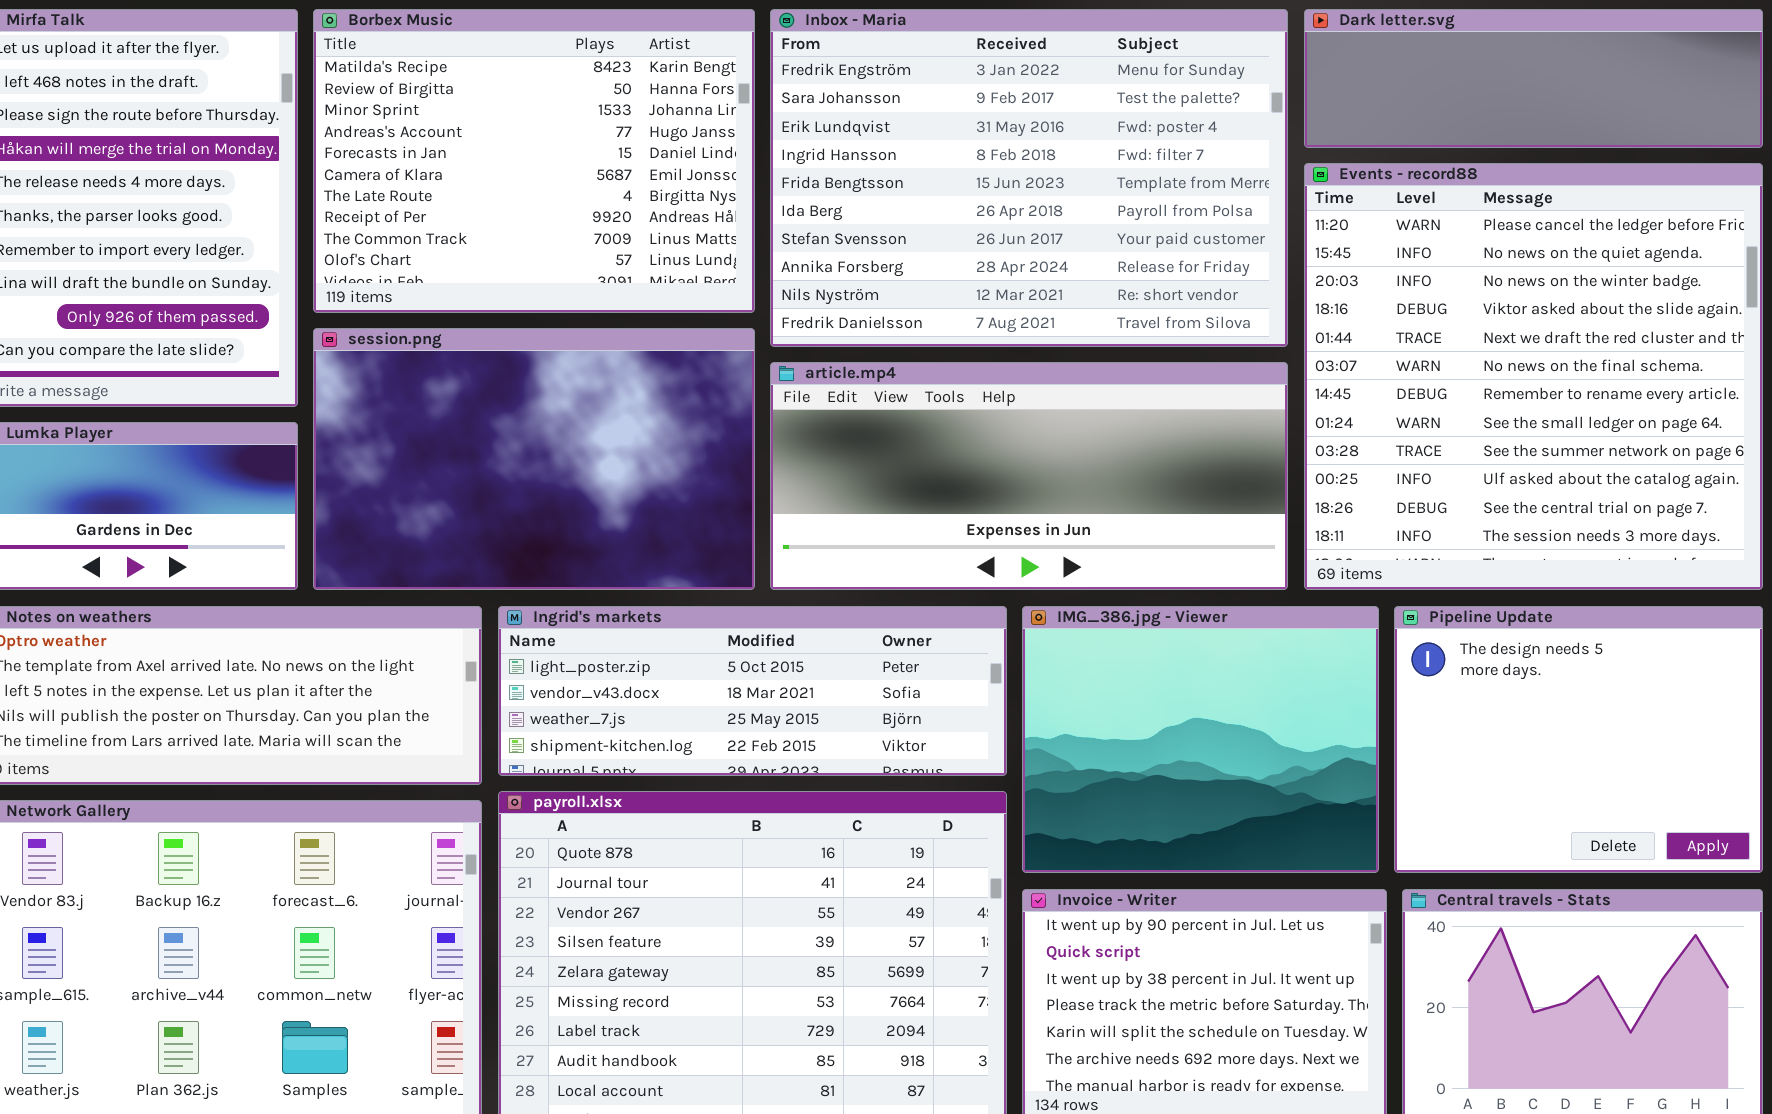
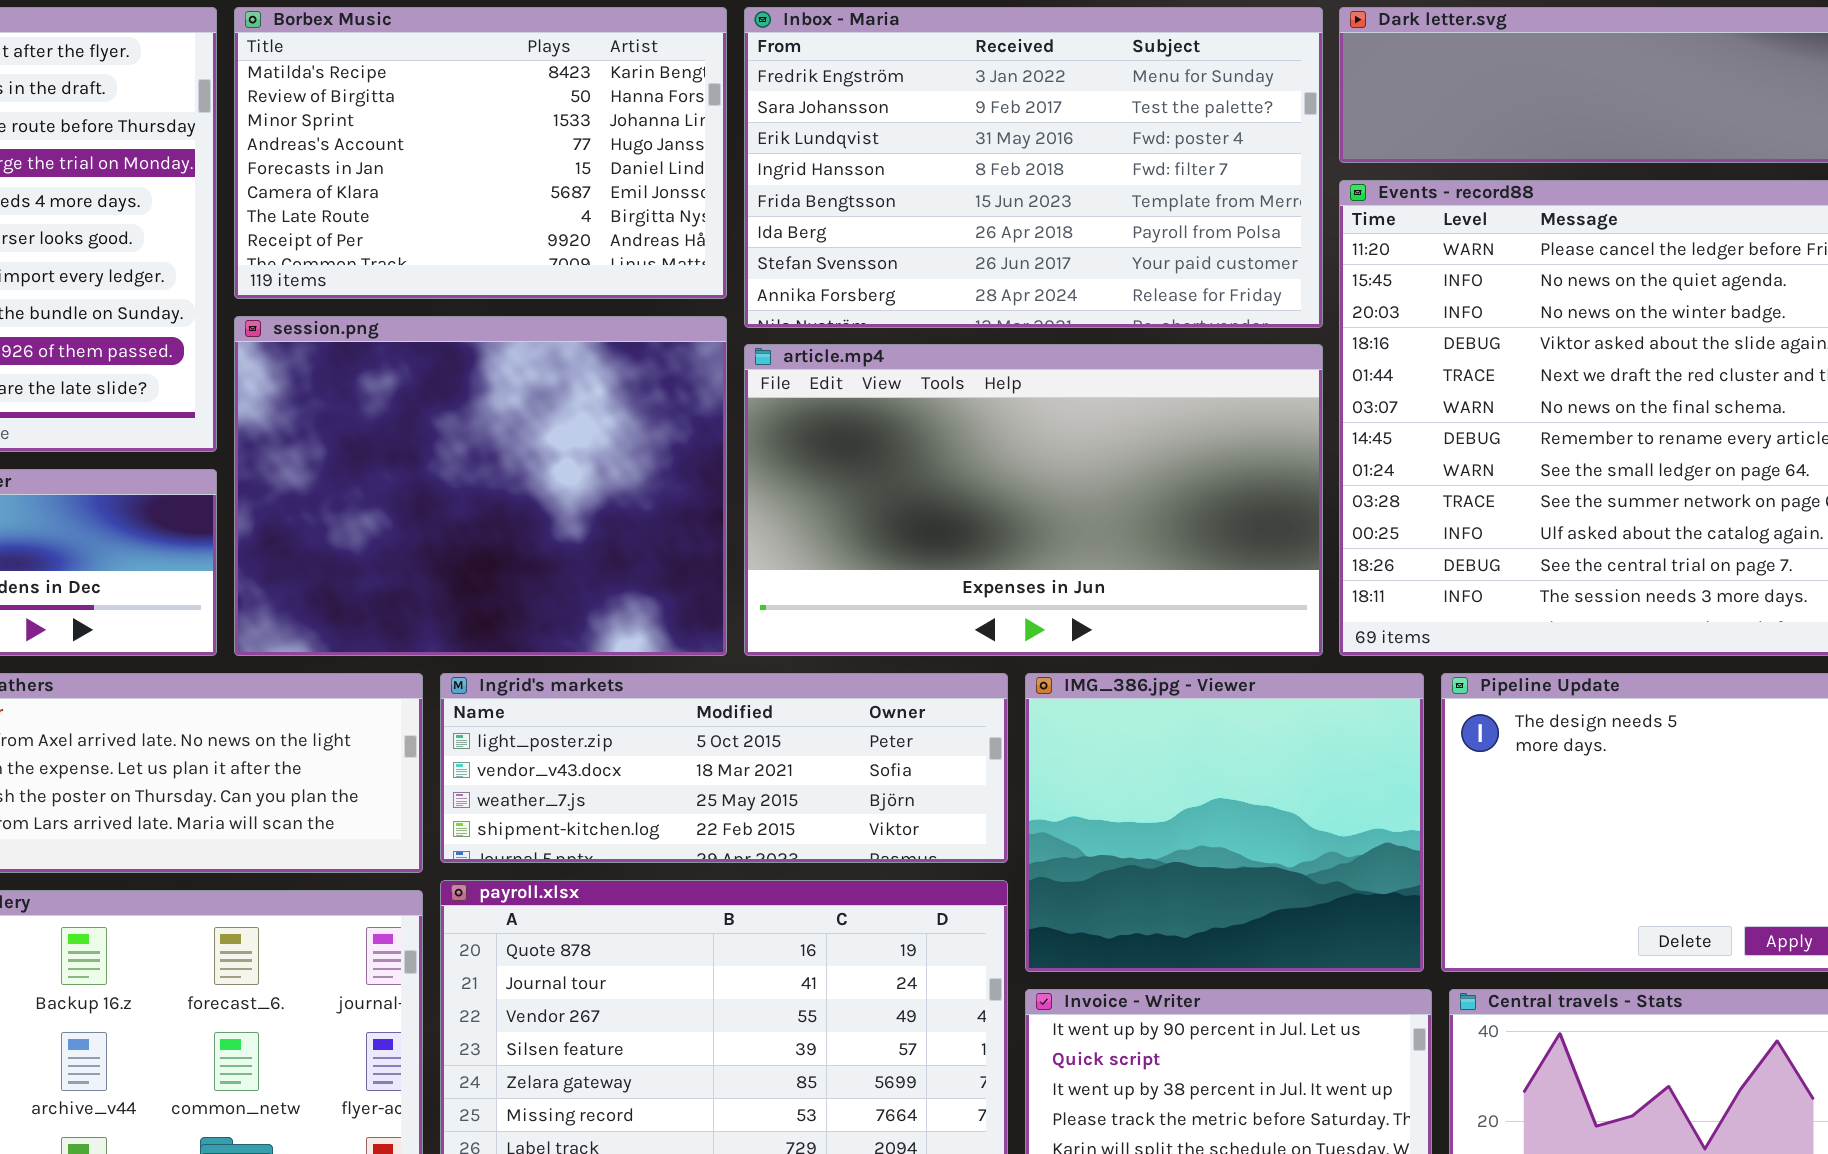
Borbex Music: [313,9,755,313] -> [234,7,727,299], resized
Inbox - Maria: [770,9,1288,347] -> [744,7,1323,328], resized
session.png: [313,328,755,590] -> [234,316,727,656], resized
article.mp4: [770,362,1288,590] -> [744,344,1323,656], resized

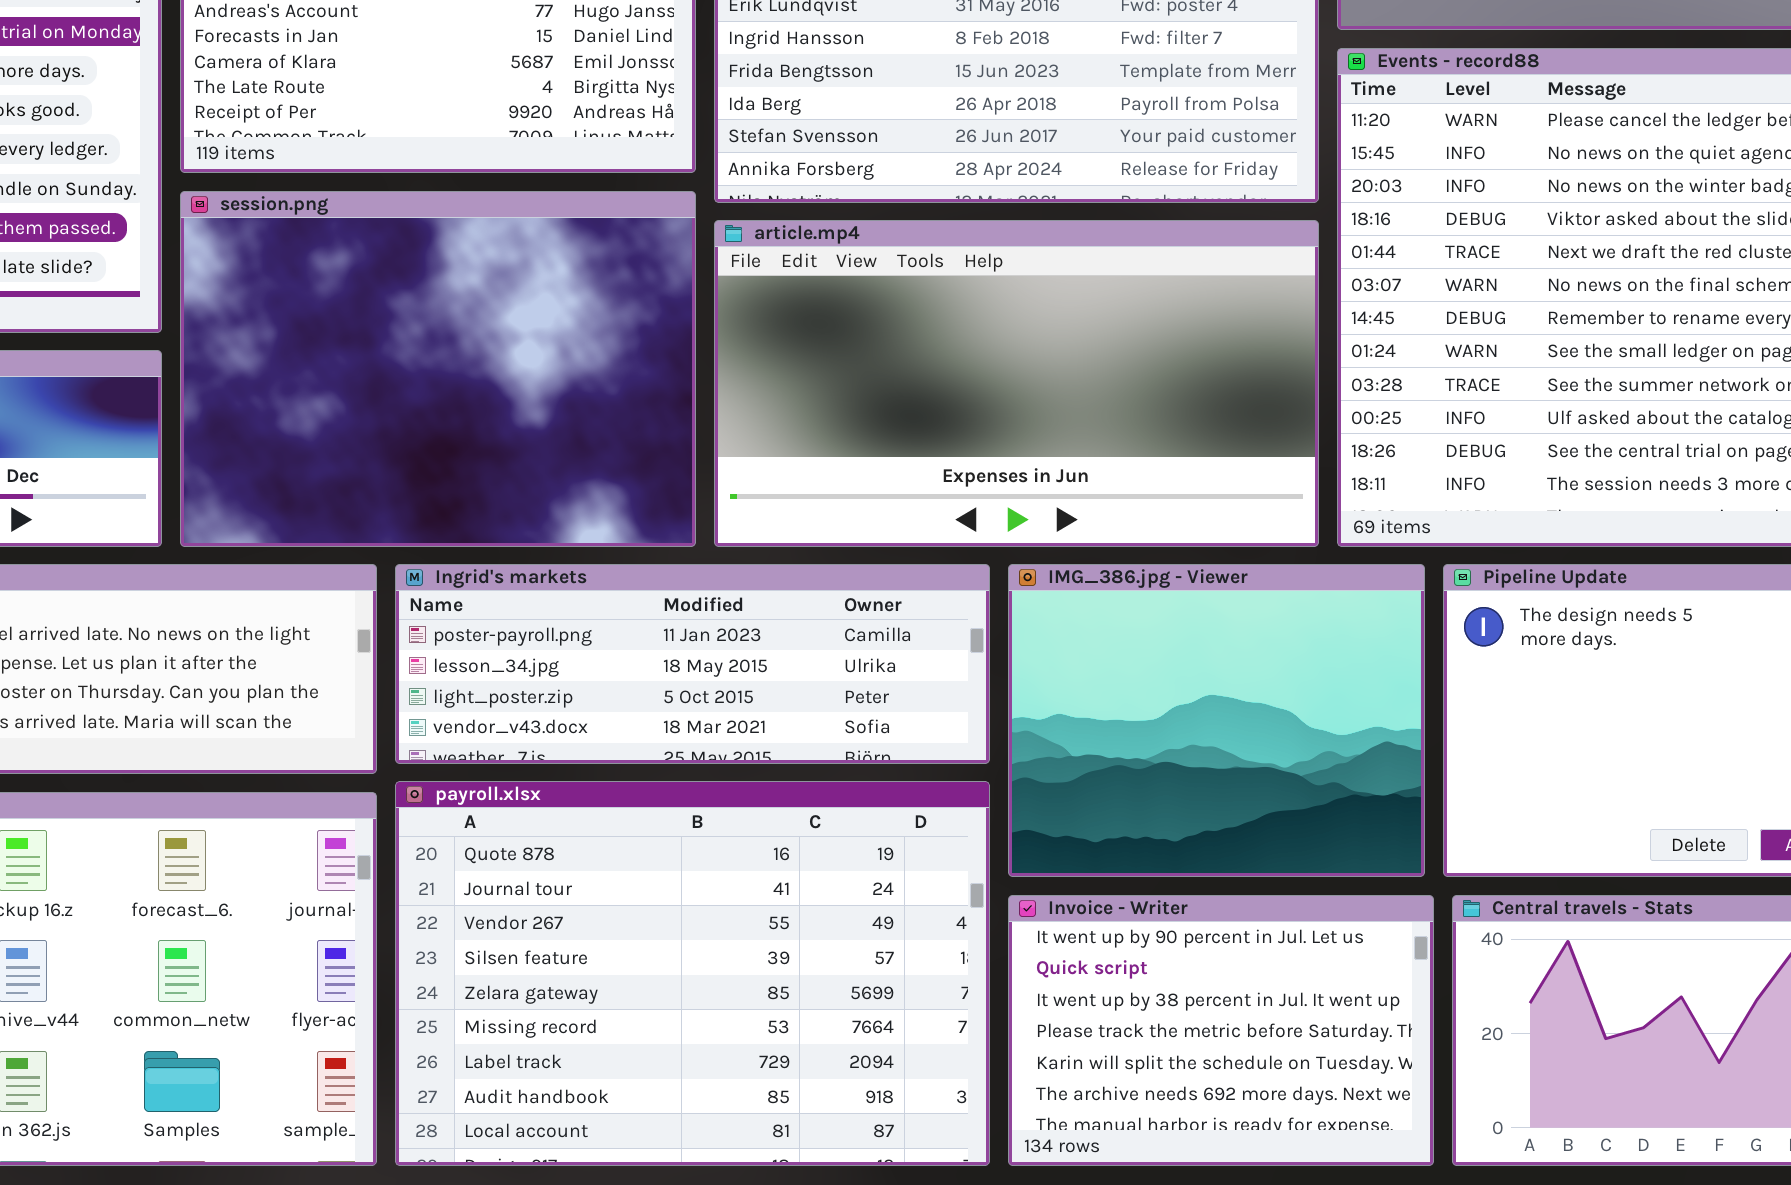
Ingrid's markets: [440,673,1008,863] -> [395,564,990,764], scrolled up 2 rows

